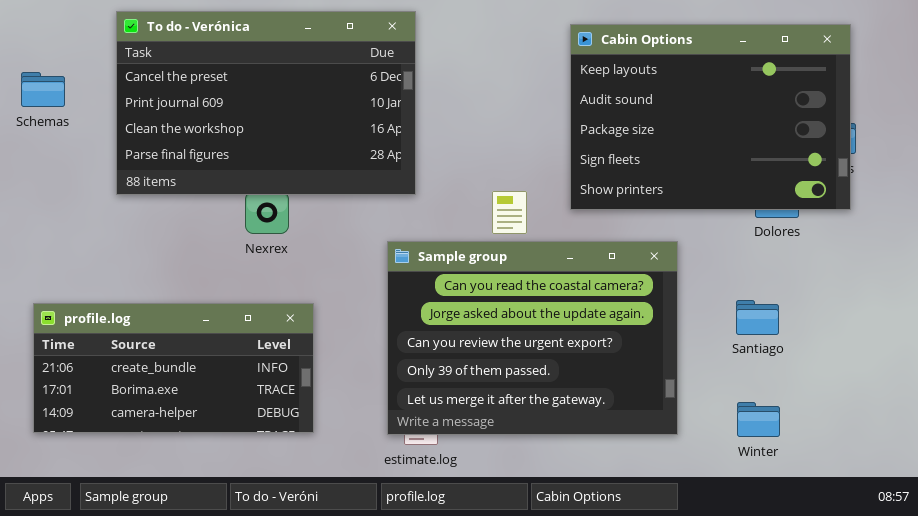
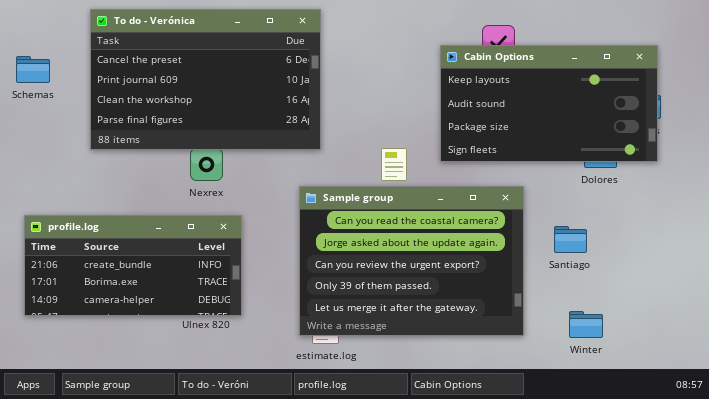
Cabin Options: [570,24,851,210] -> [440,45,658,162], resized
Santiago: [736,300,779,335] -> [554,226,587,253], moved
profile.log: [33,303,314,433] -> [24,215,242,316], moved

